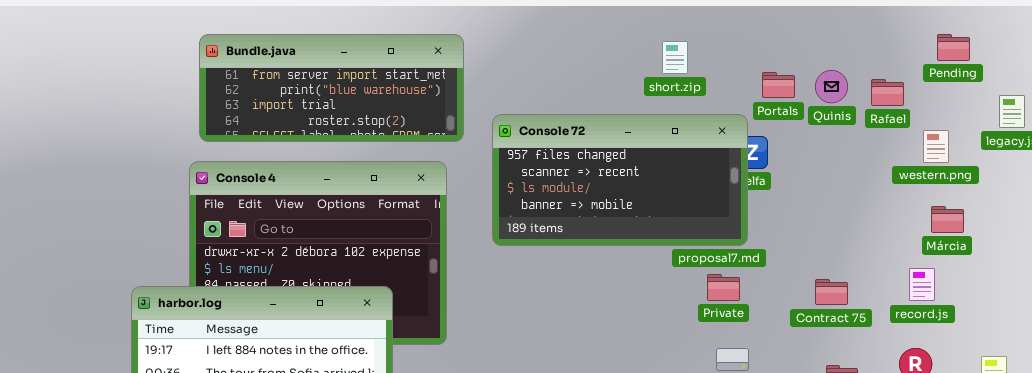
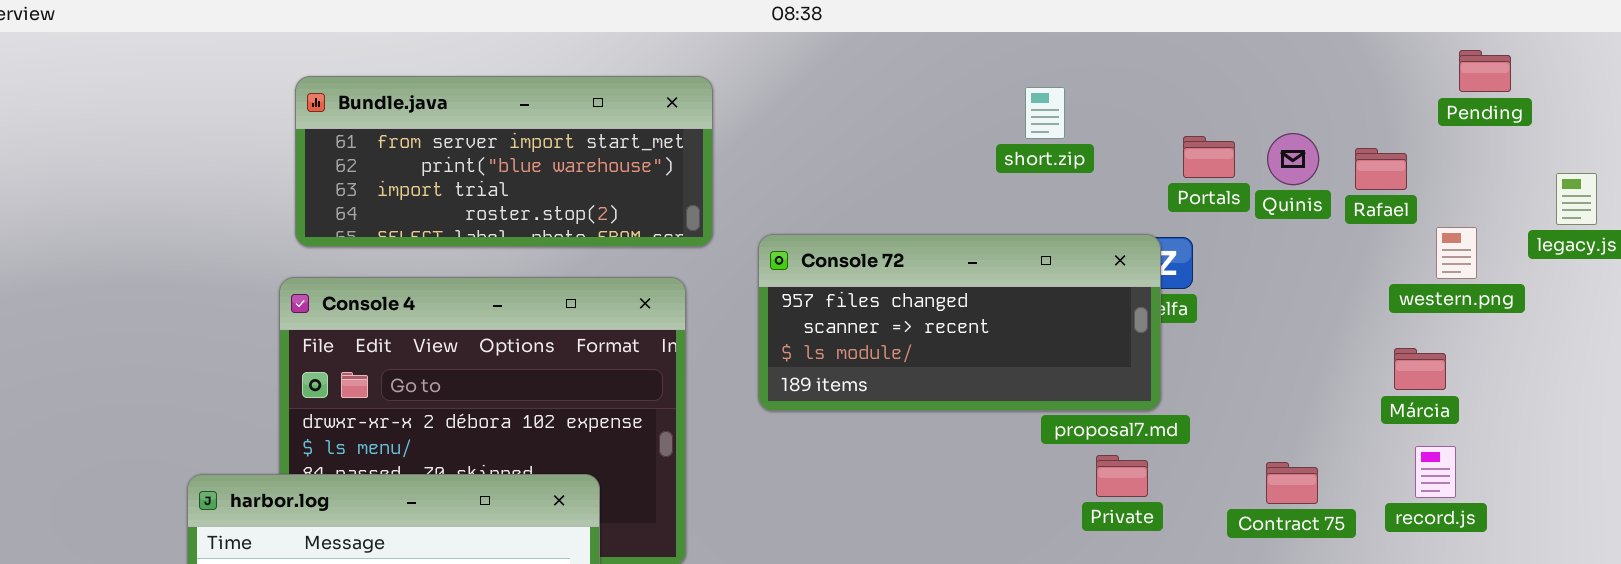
Pending: [937,34,970,61] -> [1459,50,1511,92], moved
Console 72: [492,114,748,246] -> [758,234,1161,411], resized
Márcia: [931,206,964,233] -> [1394,348,1446,390], moved

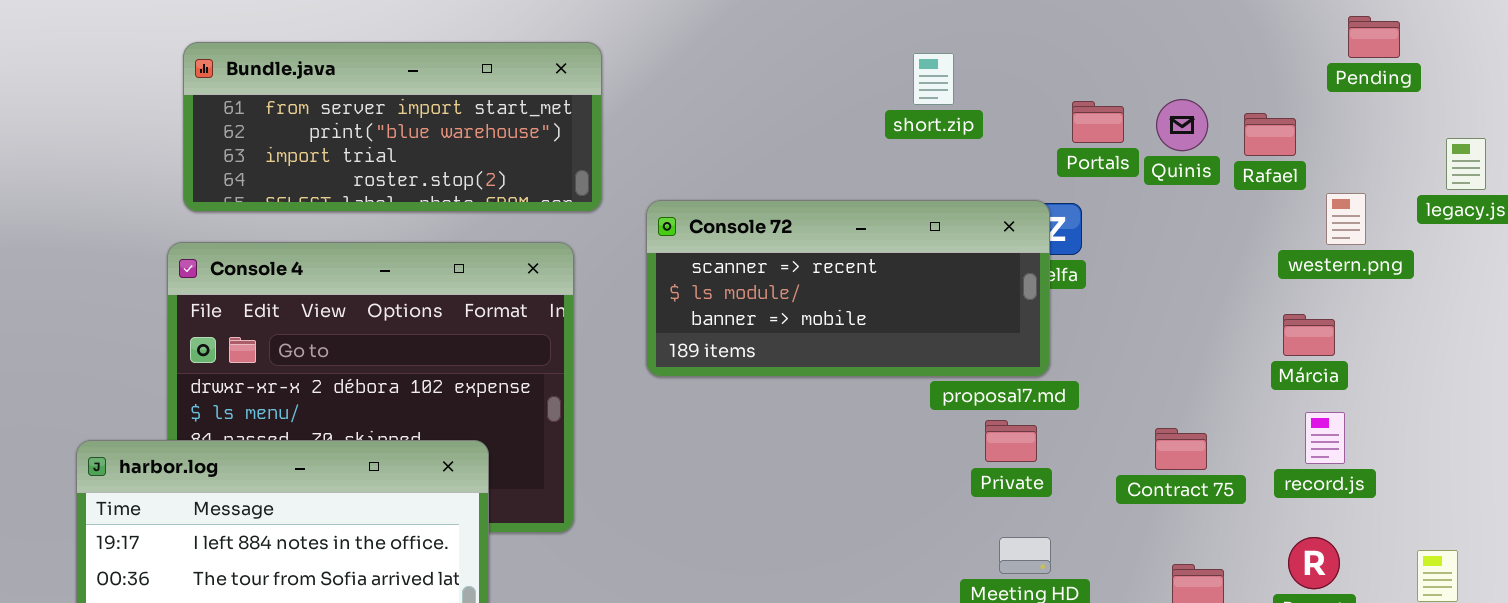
Console 72: [758,234,1161,411] -> [646,200,1050,377], scrolled down 1 row

